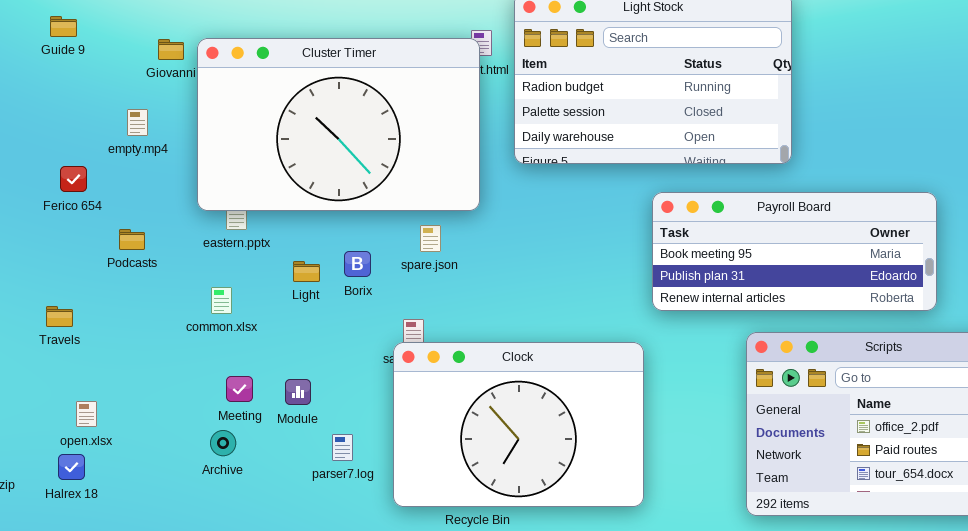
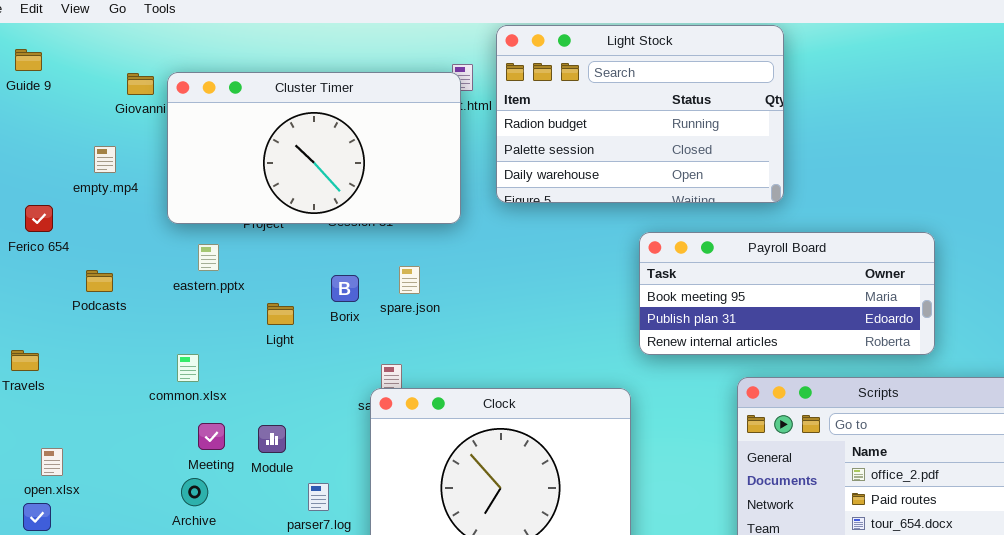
Cluster Timer: [197,38,480,211] -> [167,72,461,224], resized
Borix: [344,251,371,277] -> [331,275,359,302], moved
common.xlsx: [211,287,232,314] -> [177,354,199,382], moved

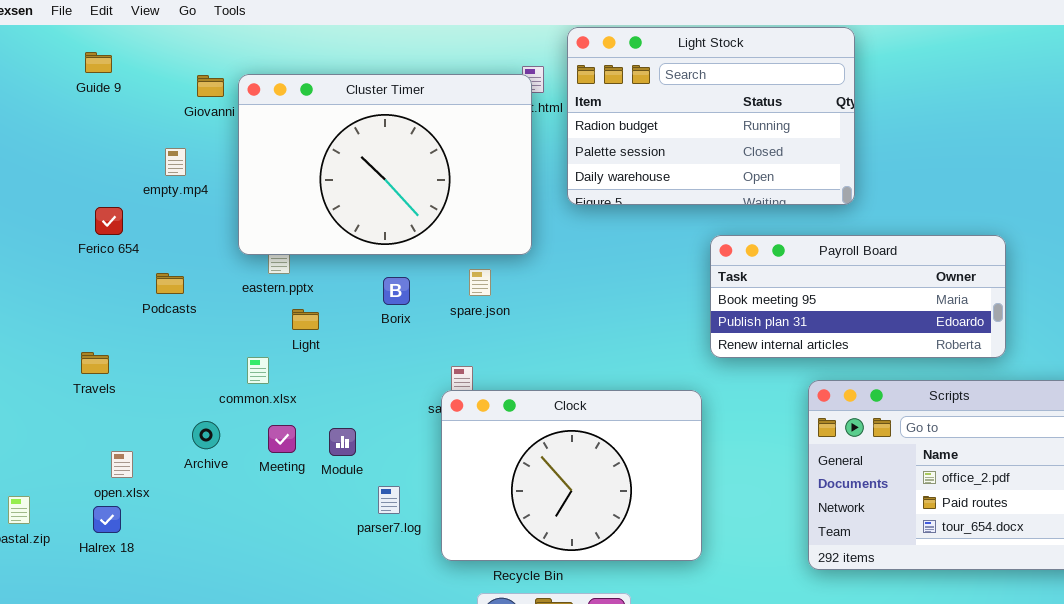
Cluster Timer: [167,72,461,224] -> [238,74,532,255], resized
Borix: [331,275,359,302] -> [383,277,410,305], moved
Light: [267,303,294,325] -> [292,309,319,330], moved
Archive: [181,478,208,506] -> [192,421,220,449], moved

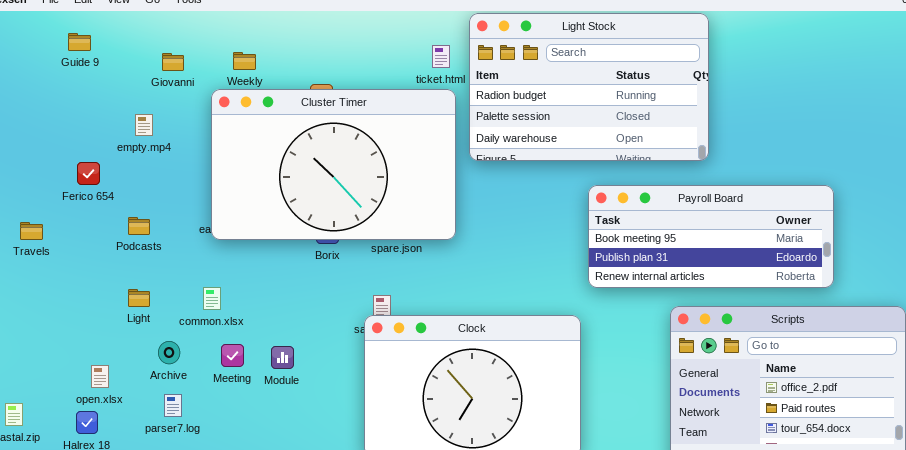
Cluster Timer: [238,74,532,255] -> [211,89,456,240], moved
Light: [292,309,319,330] -> [128,289,150,307], moved
Travels: [81,352,109,374] -> [20,222,43,240], moved
parser7.log: [378,486,400,514] -> [164,394,182,417], moved

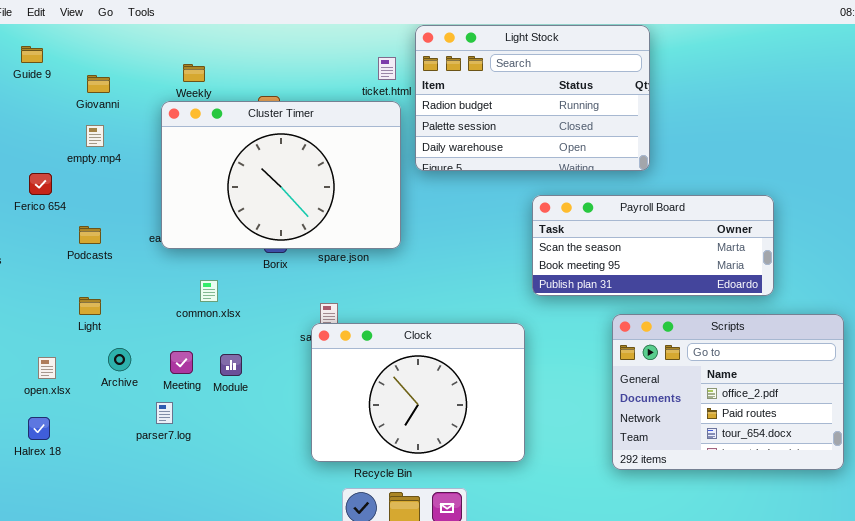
Giovanni: [162,53,184,71] -> [87,75,110,93], moved
Payroll Board: [588,185,834,288] -> [532,195,774,296], scrolled up 1 row
common.xlsx: [203,287,221,310] -> [200,280,218,302], moved
open.xlsx: [91,365,109,388] -> [38,357,56,379], moved
parser7.log: [164,394,182,417] -> [156,402,173,424], moved

